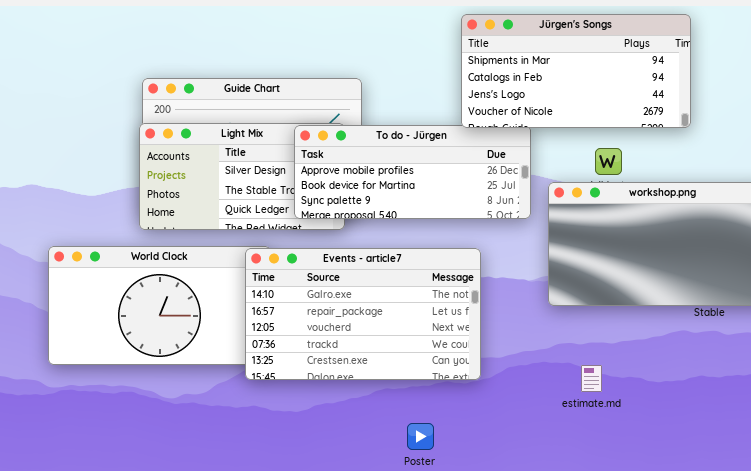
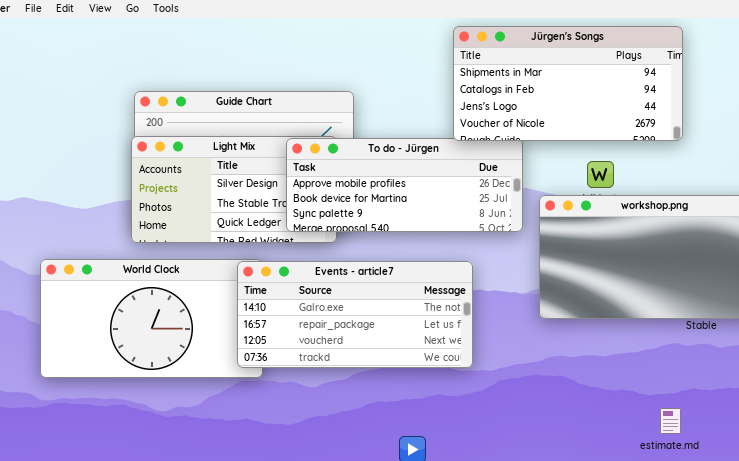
Events - article7: [245,248,481,380] -> [237,261,473,368], resized
estimate.md: [581,365,602,392] -> [660,408,681,434], moved

